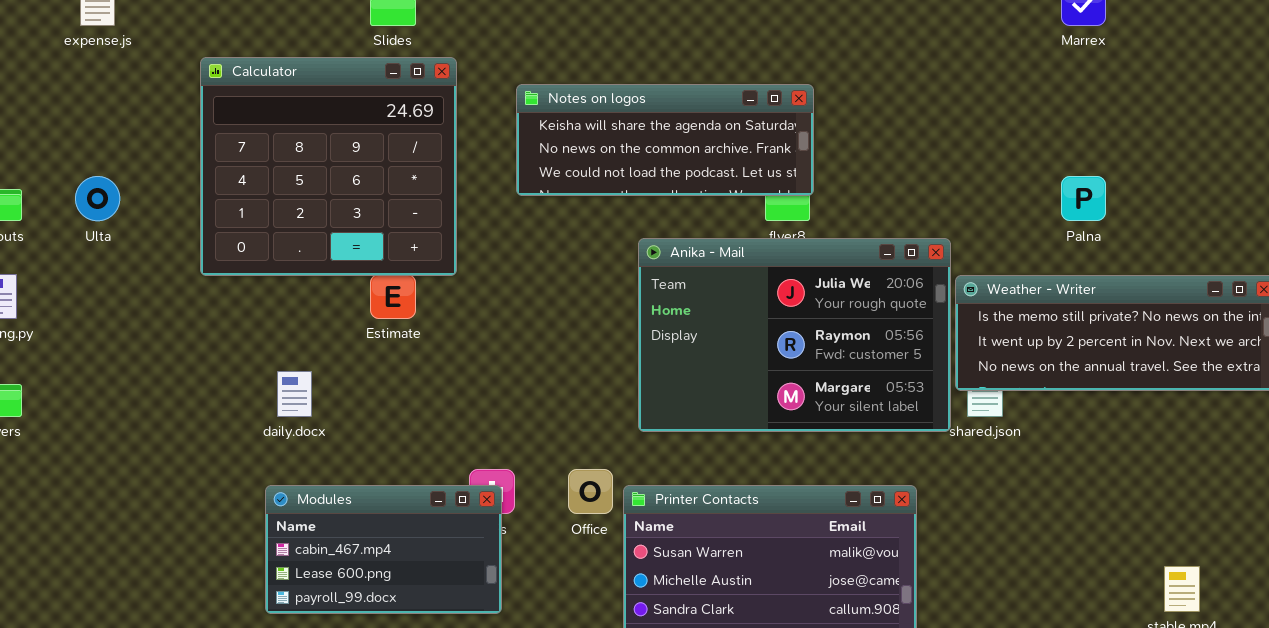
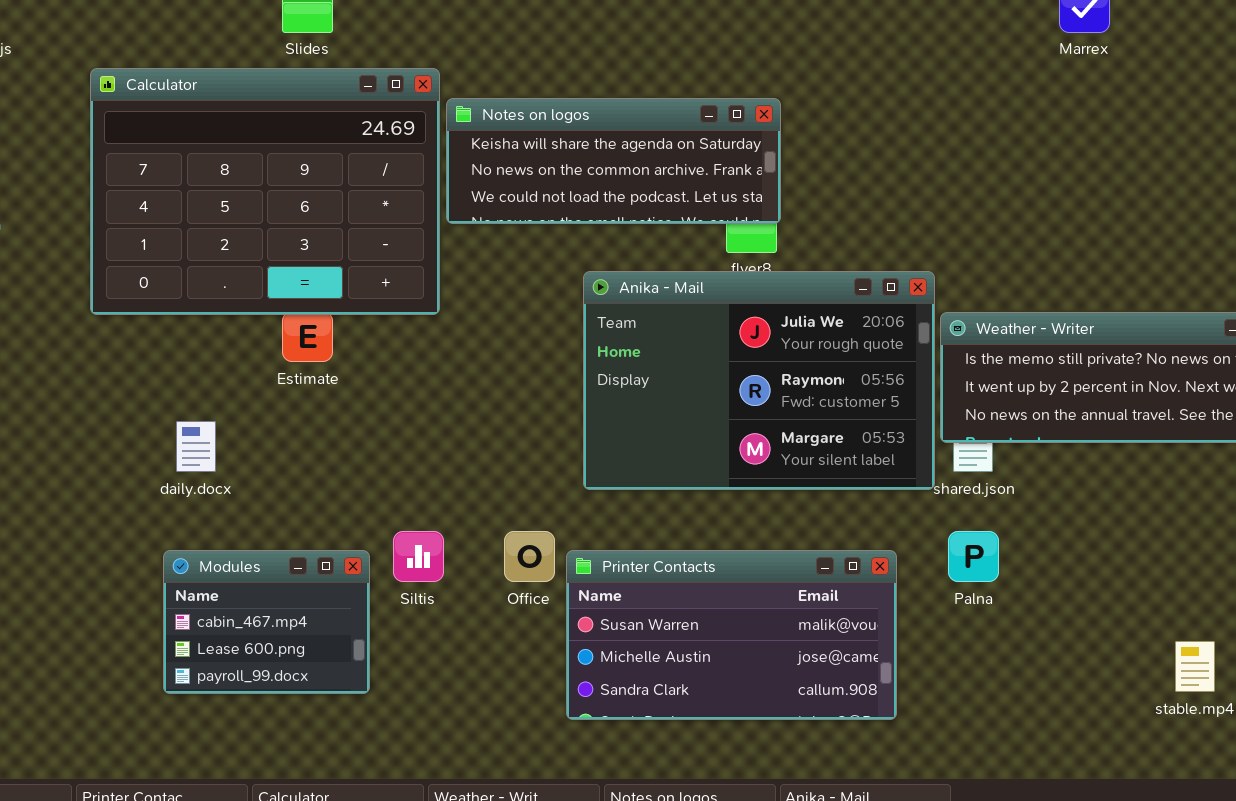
Calculator: [200,57,457,276] -> [90,68,440,315], resized
Palna: [1061,176,1106,221] -> [948,531,999,582], moved
Modules: [265,485,502,614] -> [163,550,370,694], resized

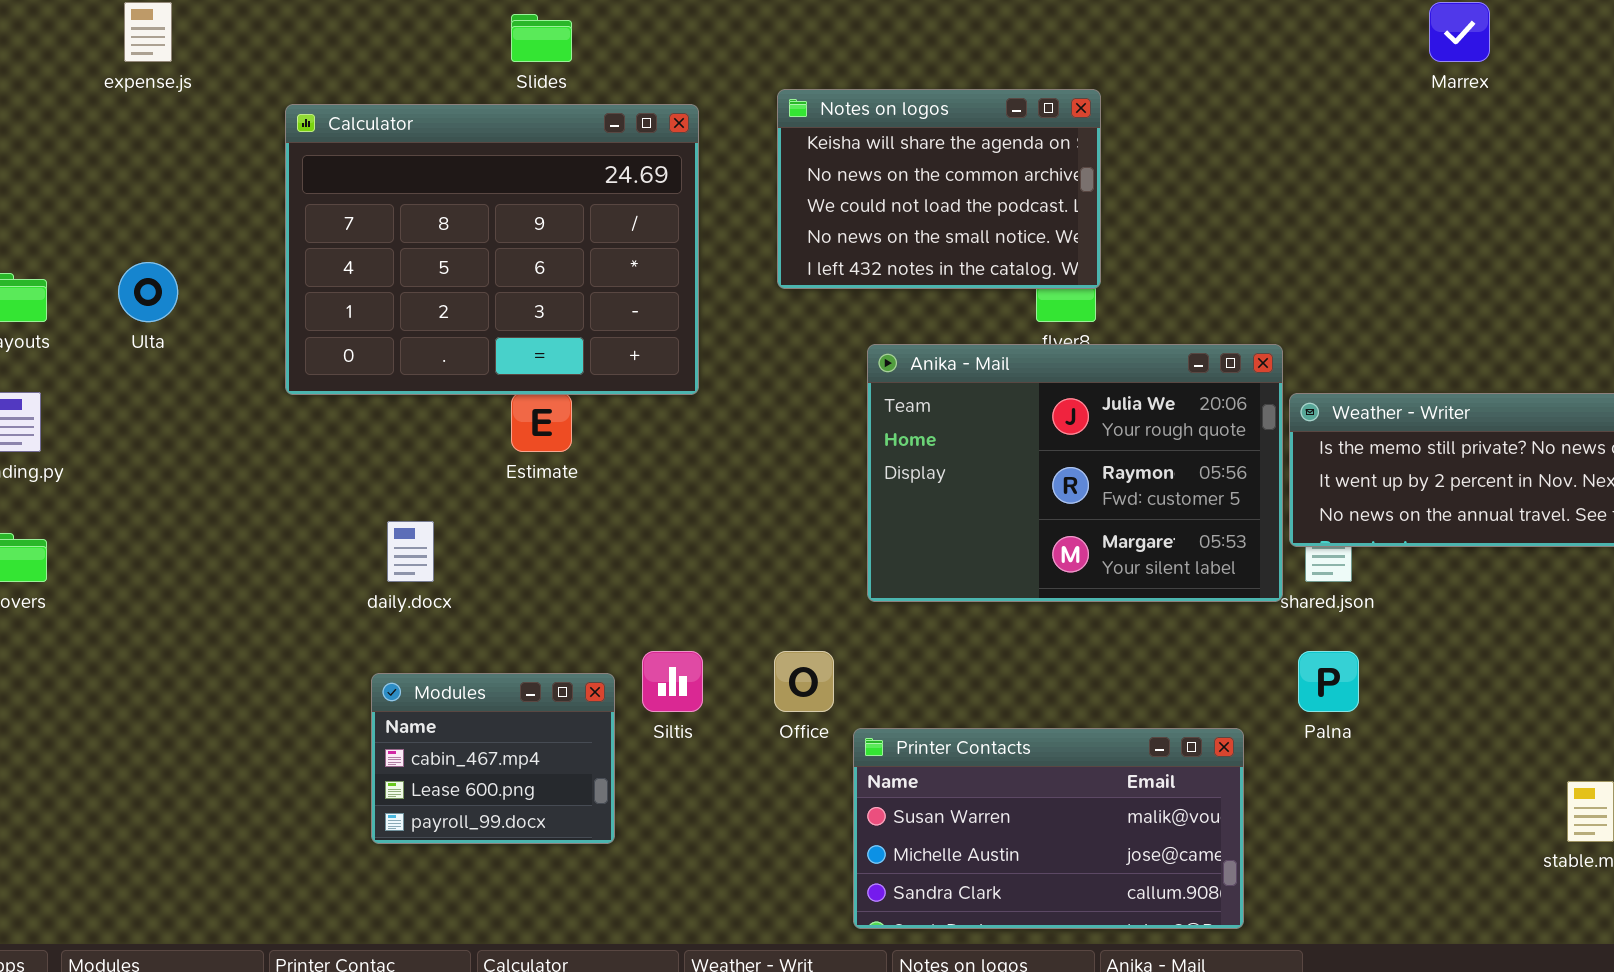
Notes on logos: [446,98,781,224] -> [777,89,1101,289], resized
Printer Contacts: [566,550,897,720] -> [853,728,1244,929], moved

